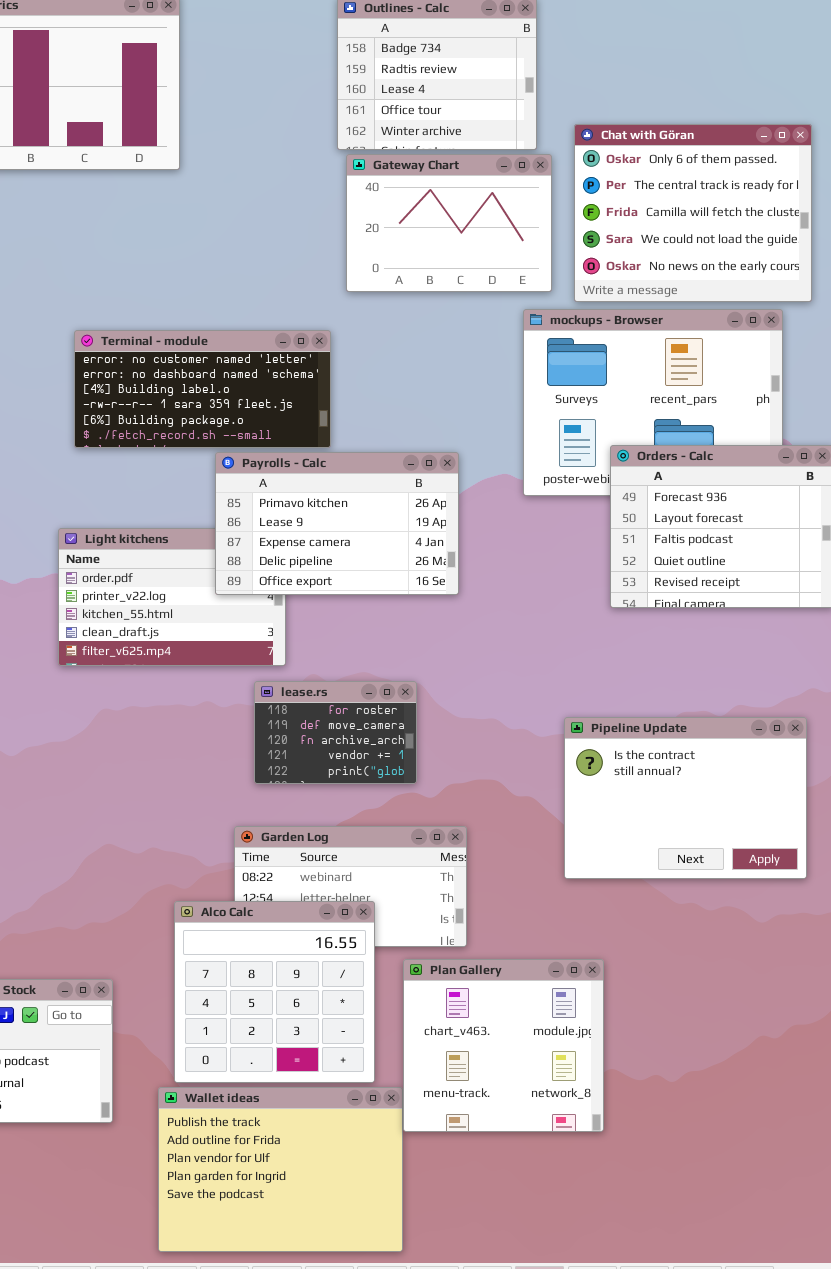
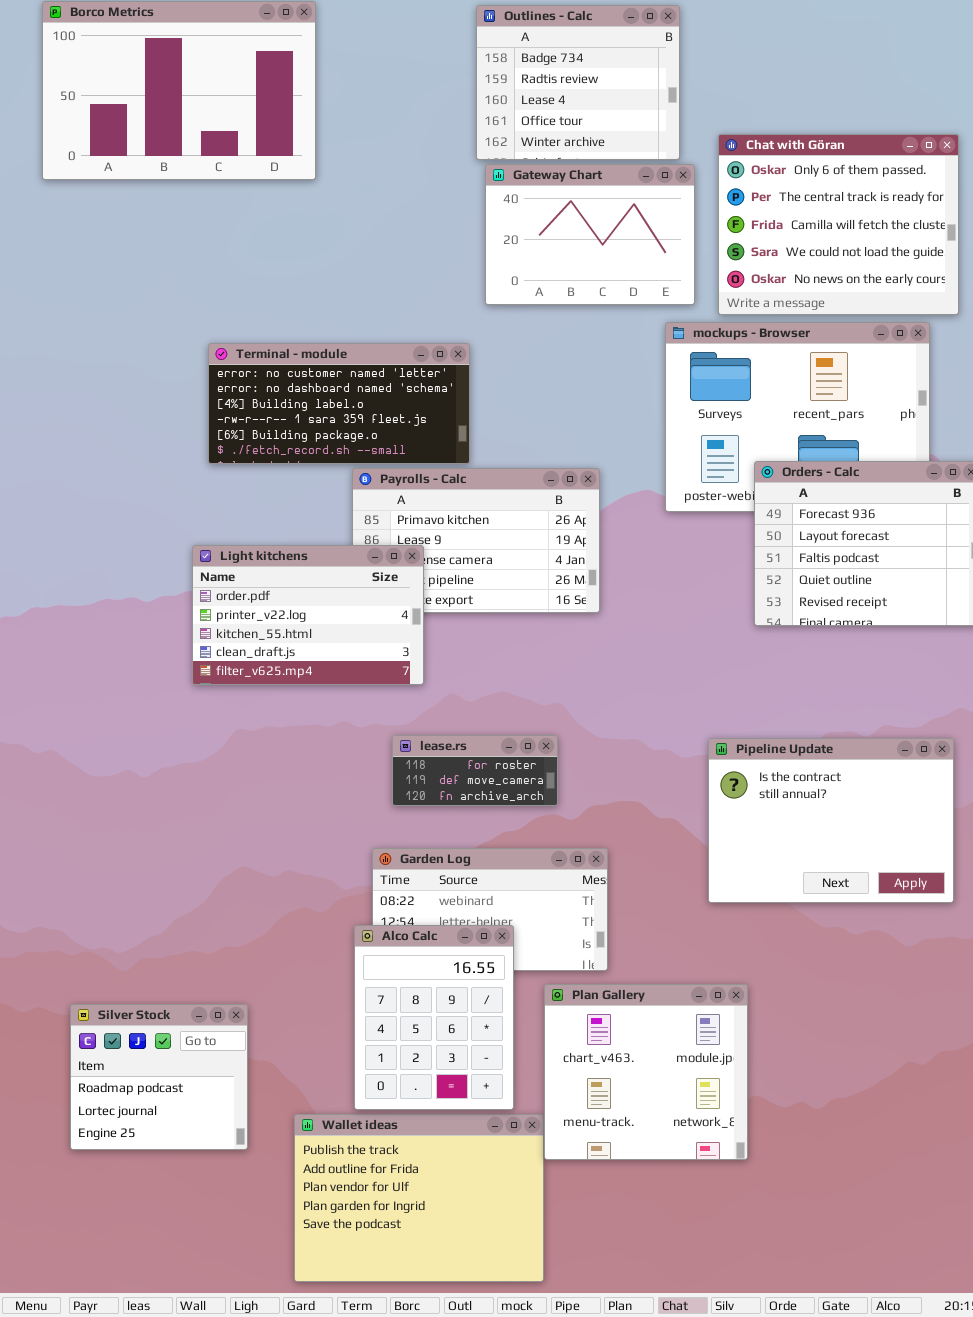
Light kitchens: [58,528,286,666] -> [192,545,424,685], raised
lease.rs: [254,681,417,784] -> [392,735,558,806], resized
Alco Calc: [174,901,375,1083] -> [354,925,514,1110], resized

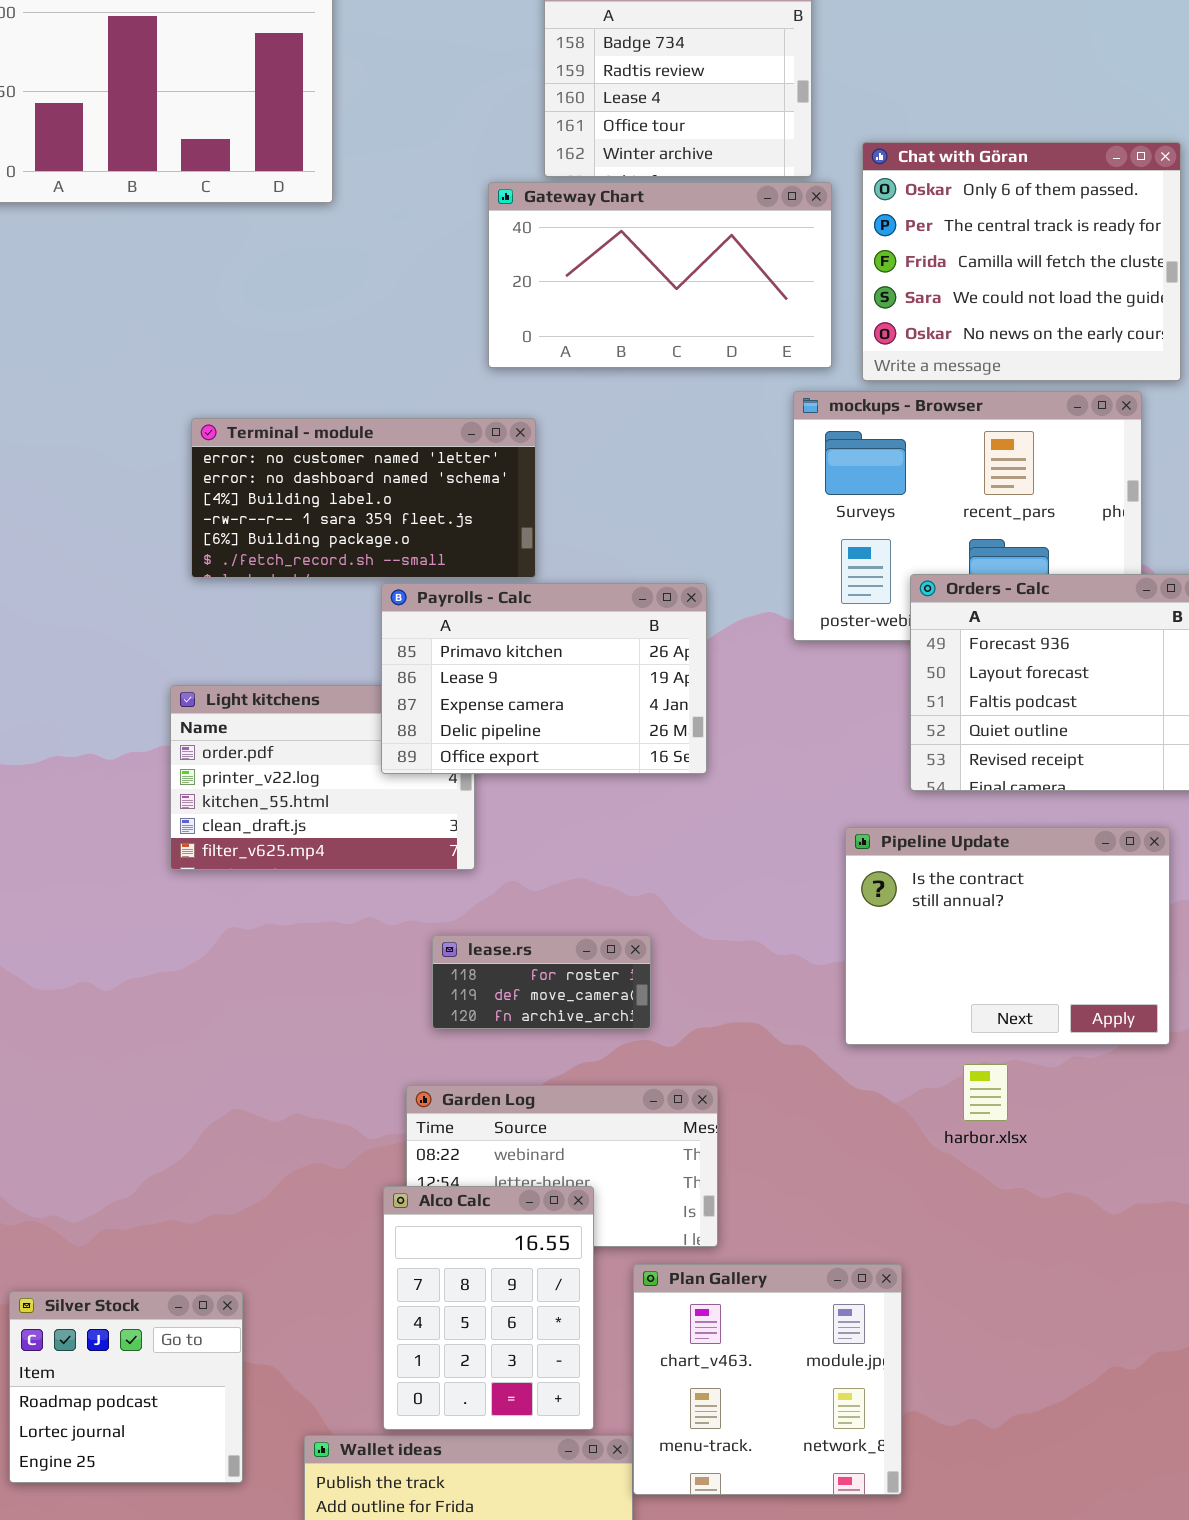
Gateway Chart: [485,164,695,305] -> [488,182,832,368], resized
Payrolls - Calc: [352,468,600,613] -> [381,583,707,774], raised
Pipeline Update: [708,738,954,903] -> [845,827,1170,1045], moved

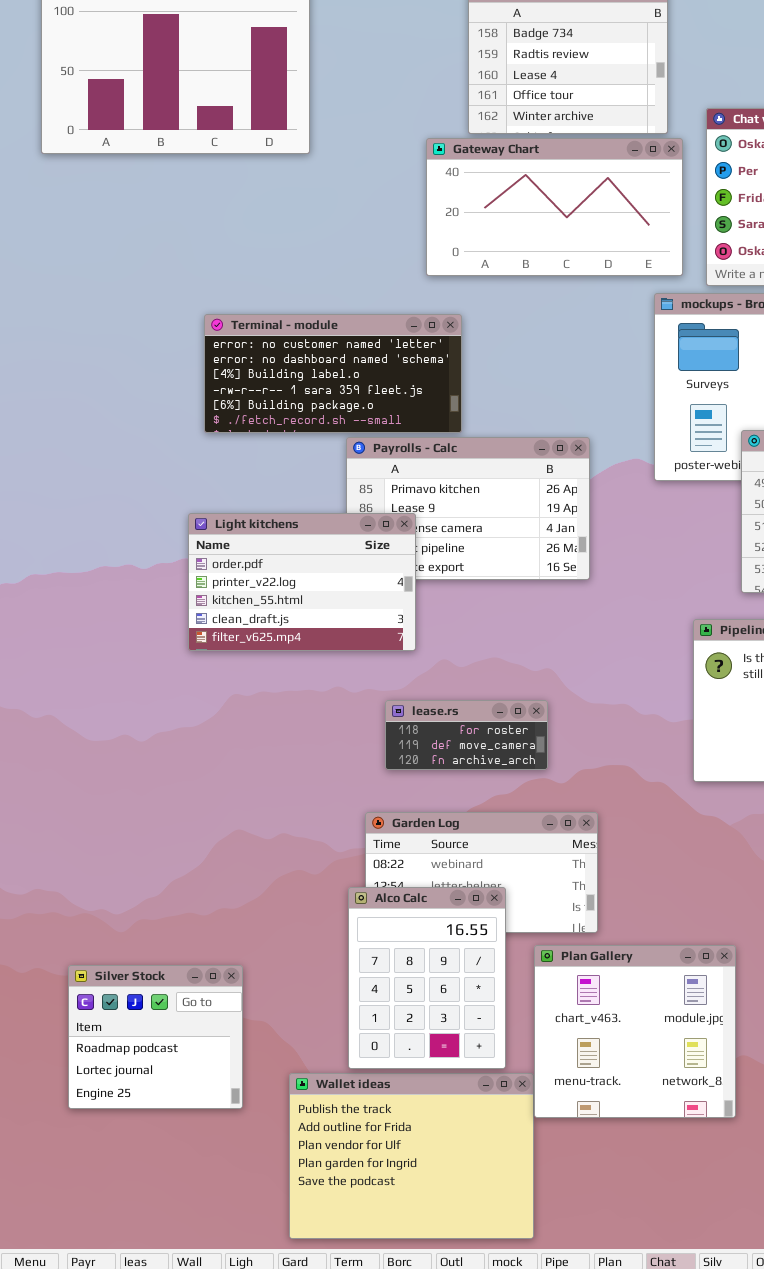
Light kitchens: [170,685,475,870] -> [188,513,416,651], raised

